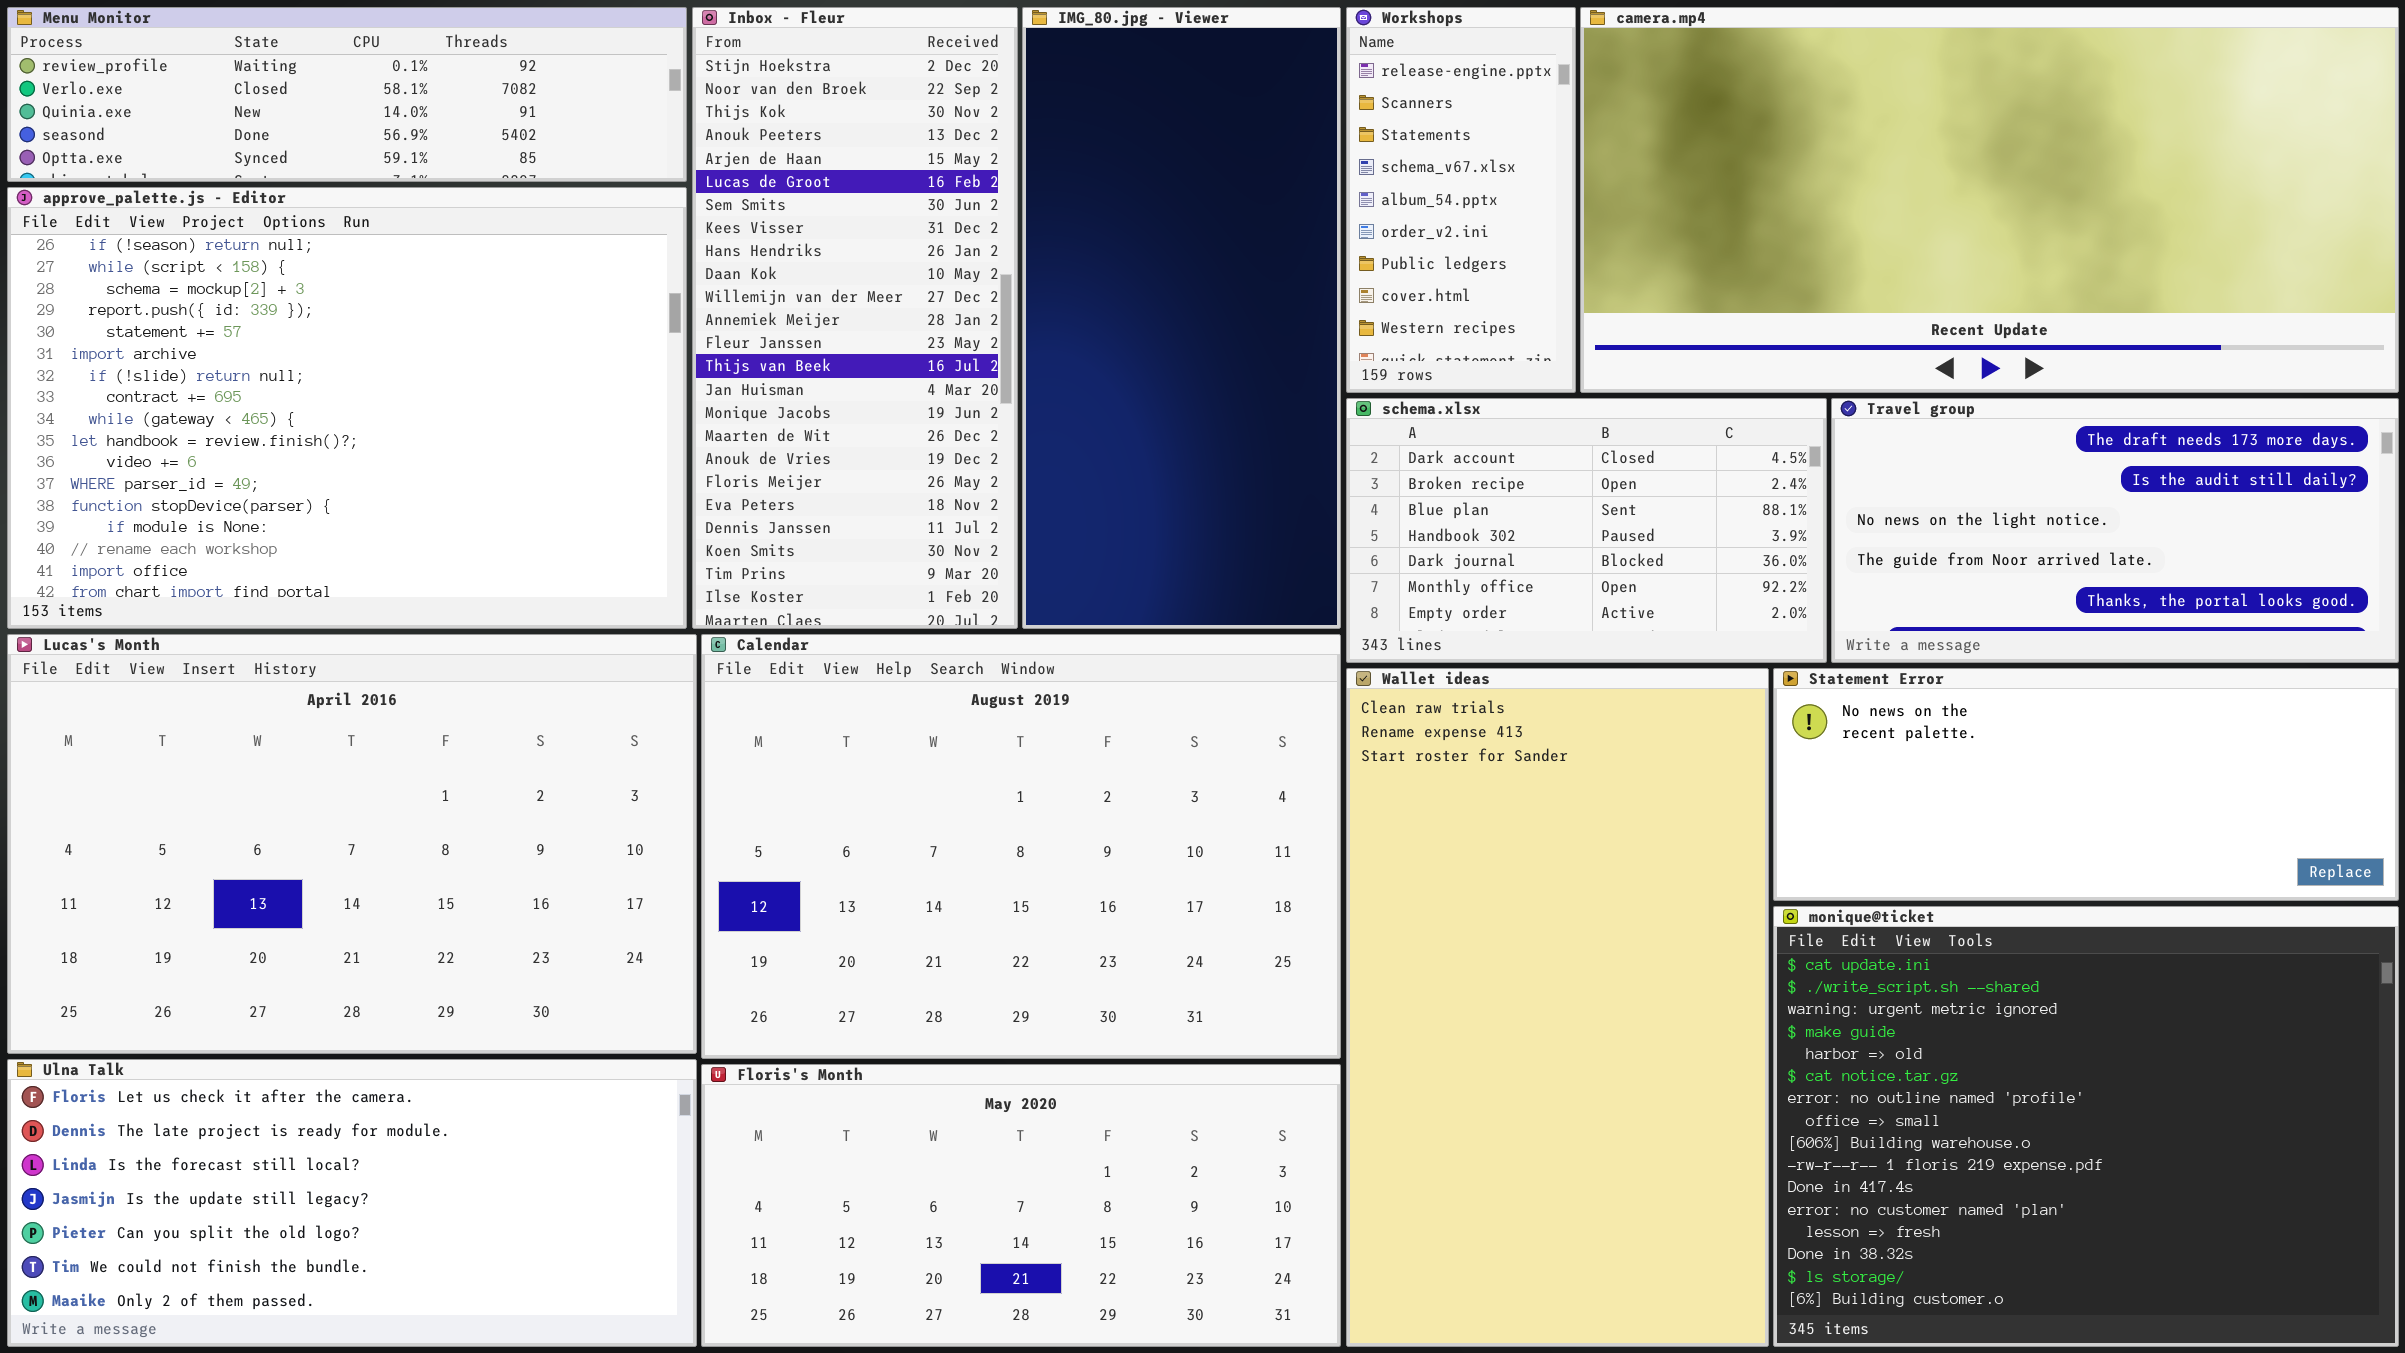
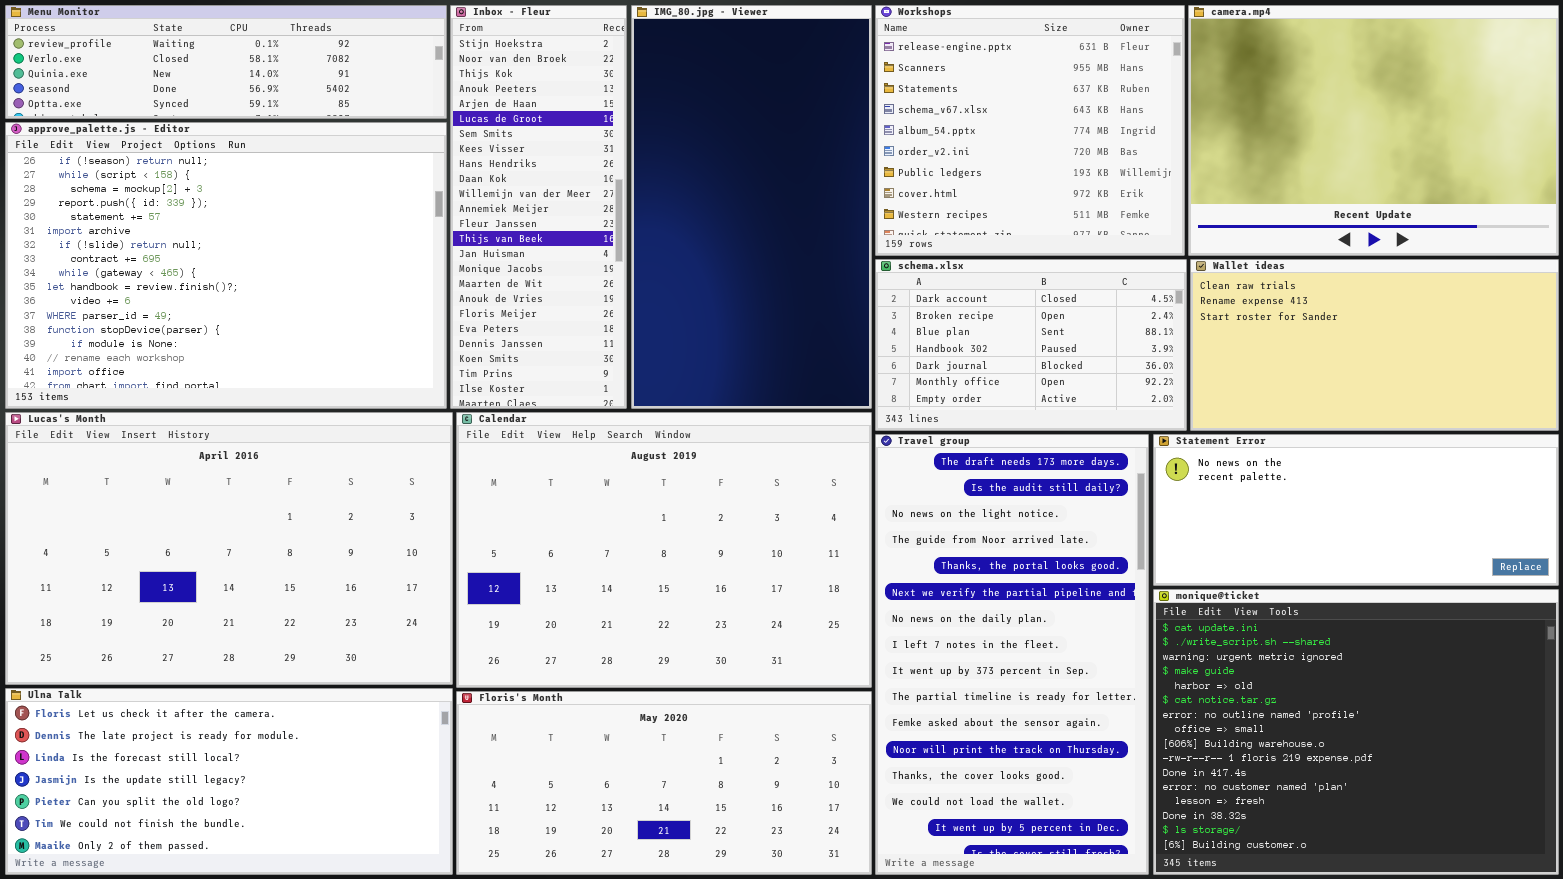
Inbox - Fleur: [692,7,1018,629] -> [450,5,627,409], resized
IMG_80.jpg - Viewer: [1022,7,1341,629] -> [631,5,872,409], resized
Workshops: [1346,7,1576,393] -> [875,5,1185,256], resized
camera.mp4: [1580,7,2399,393] -> [1188,5,1559,256], resized
Travel group: [1831,398,2399,663] -> [875,434,1149,875], moved, resized
Wallet ideas: [1346,668,1769,1347] -> [1190,259,1559,431], moved, resized

